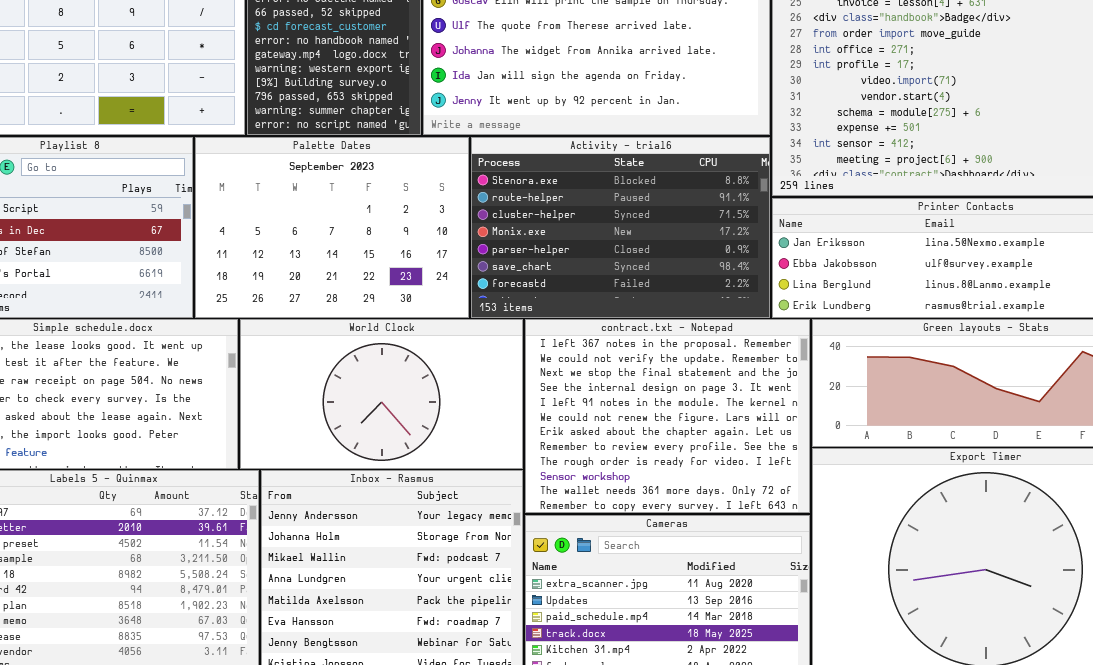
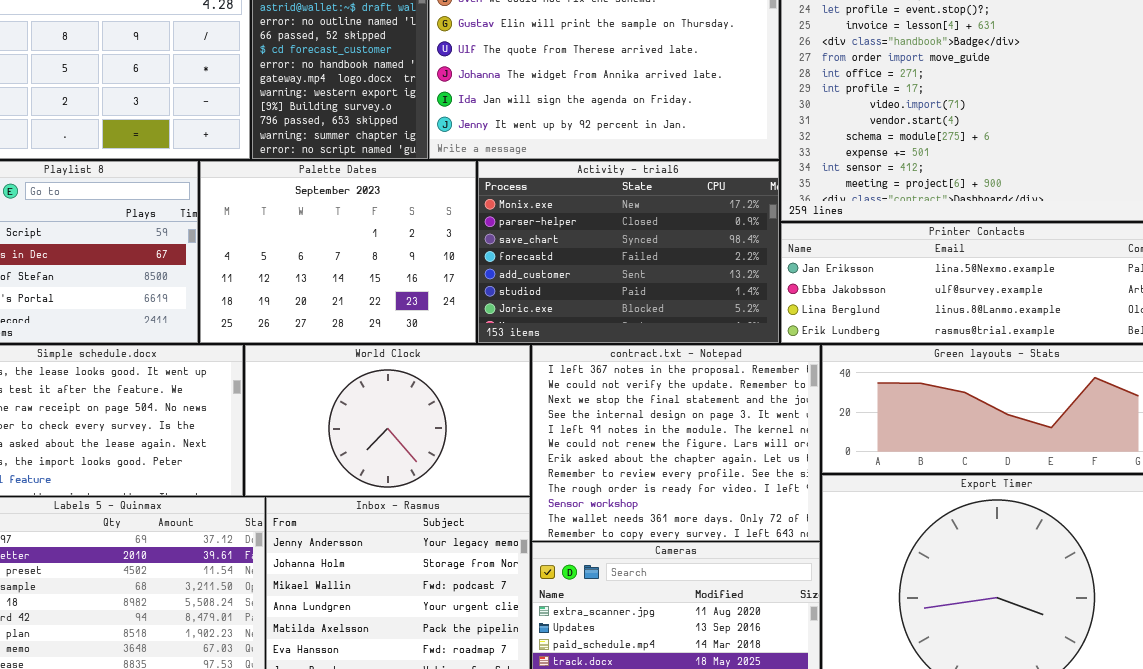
Activity - trial6: [471,137,770,318] -> [478,161,779,343], scrolled down 3 rows

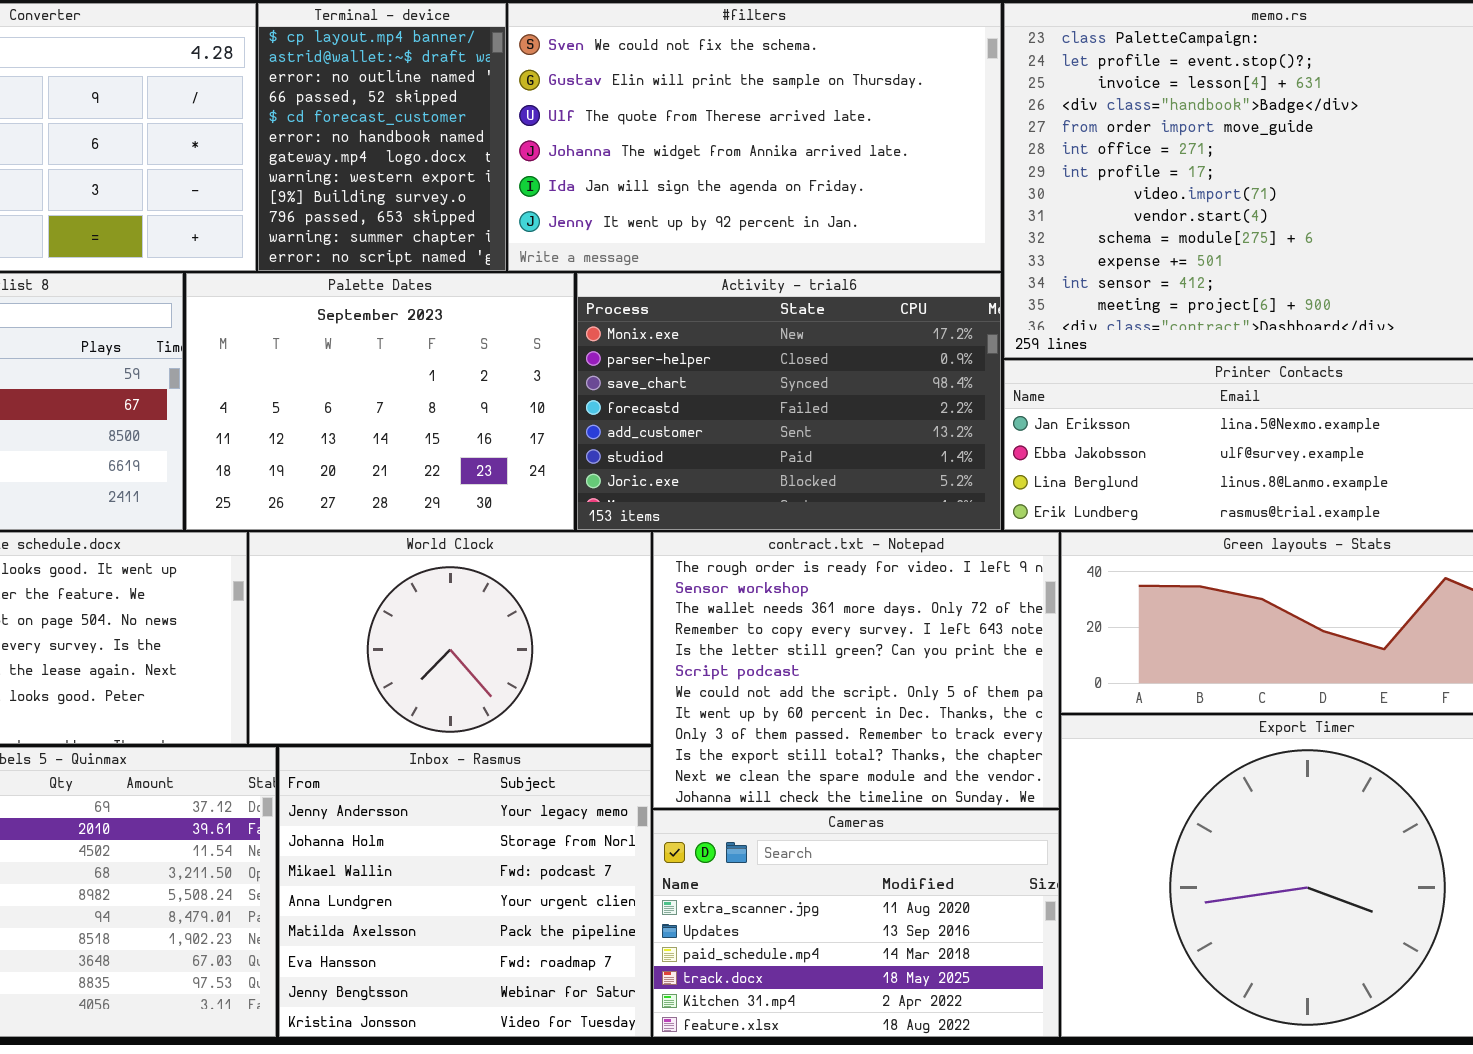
contract.txt - Notepad: [532,345,820,541] -> [653,532,1059,808], scrolled down 8 rows

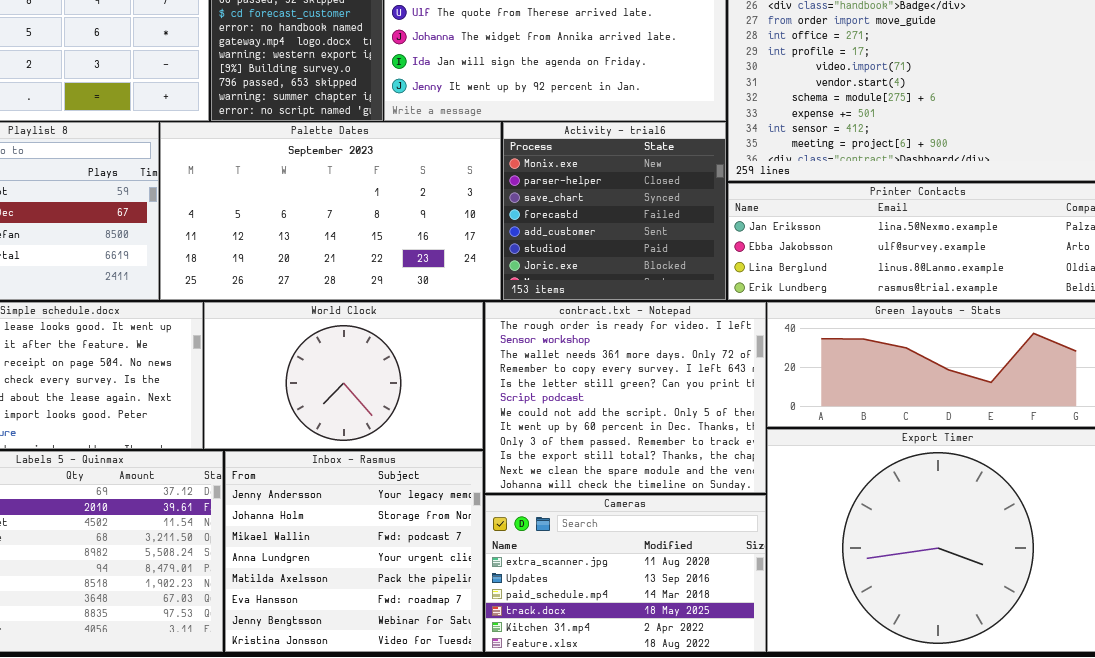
Palette Dates: [186,273,574,530] -> [160,122,501,300], resized
Activity - trial6: [577,273,1001,530] -> [503,122,726,300], resized

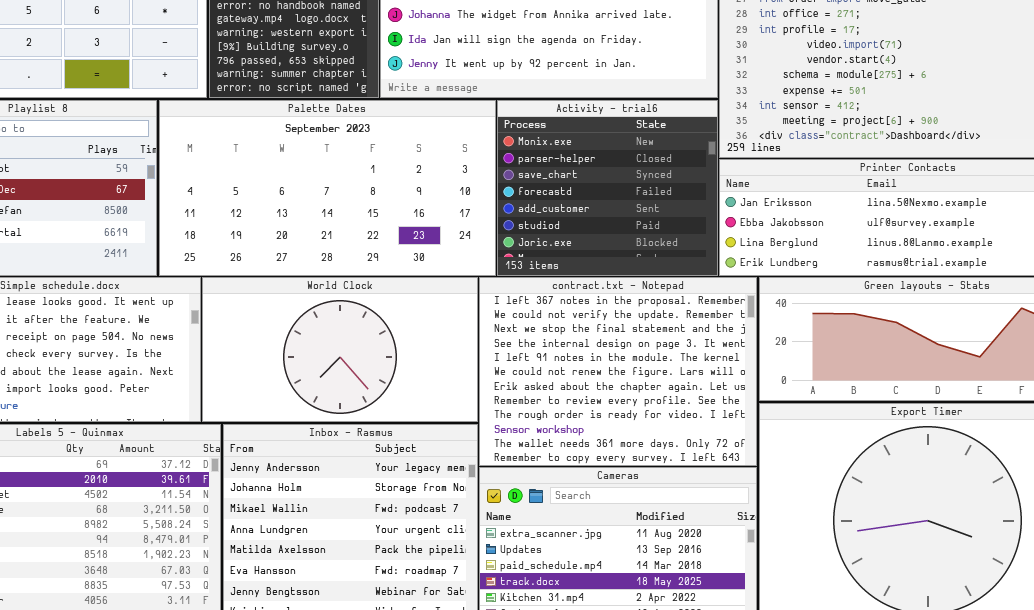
contract.txt - Notepad: [485,302,766,493] -> [479,277,757,466], scrolled up 8 rows

